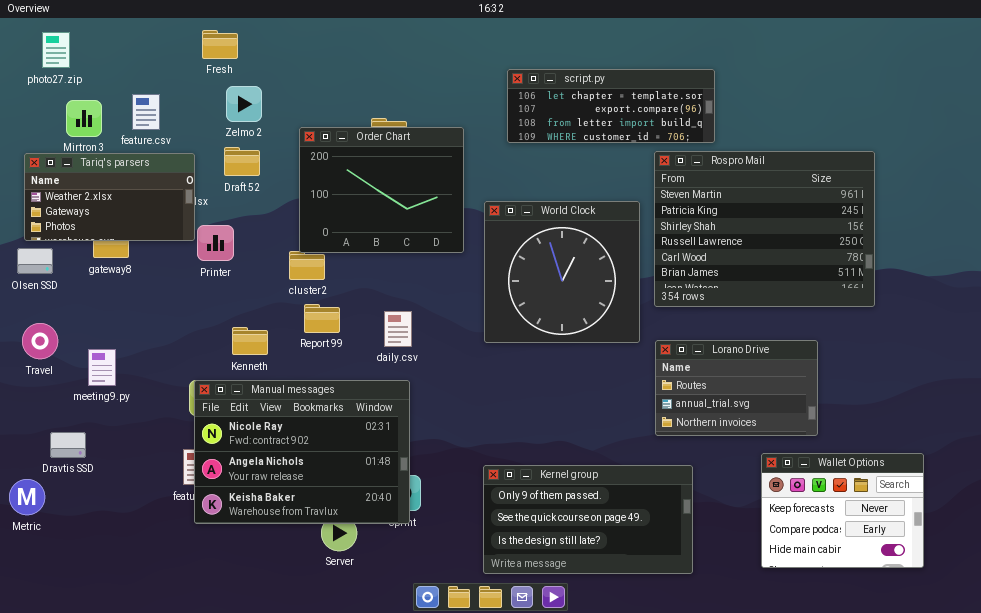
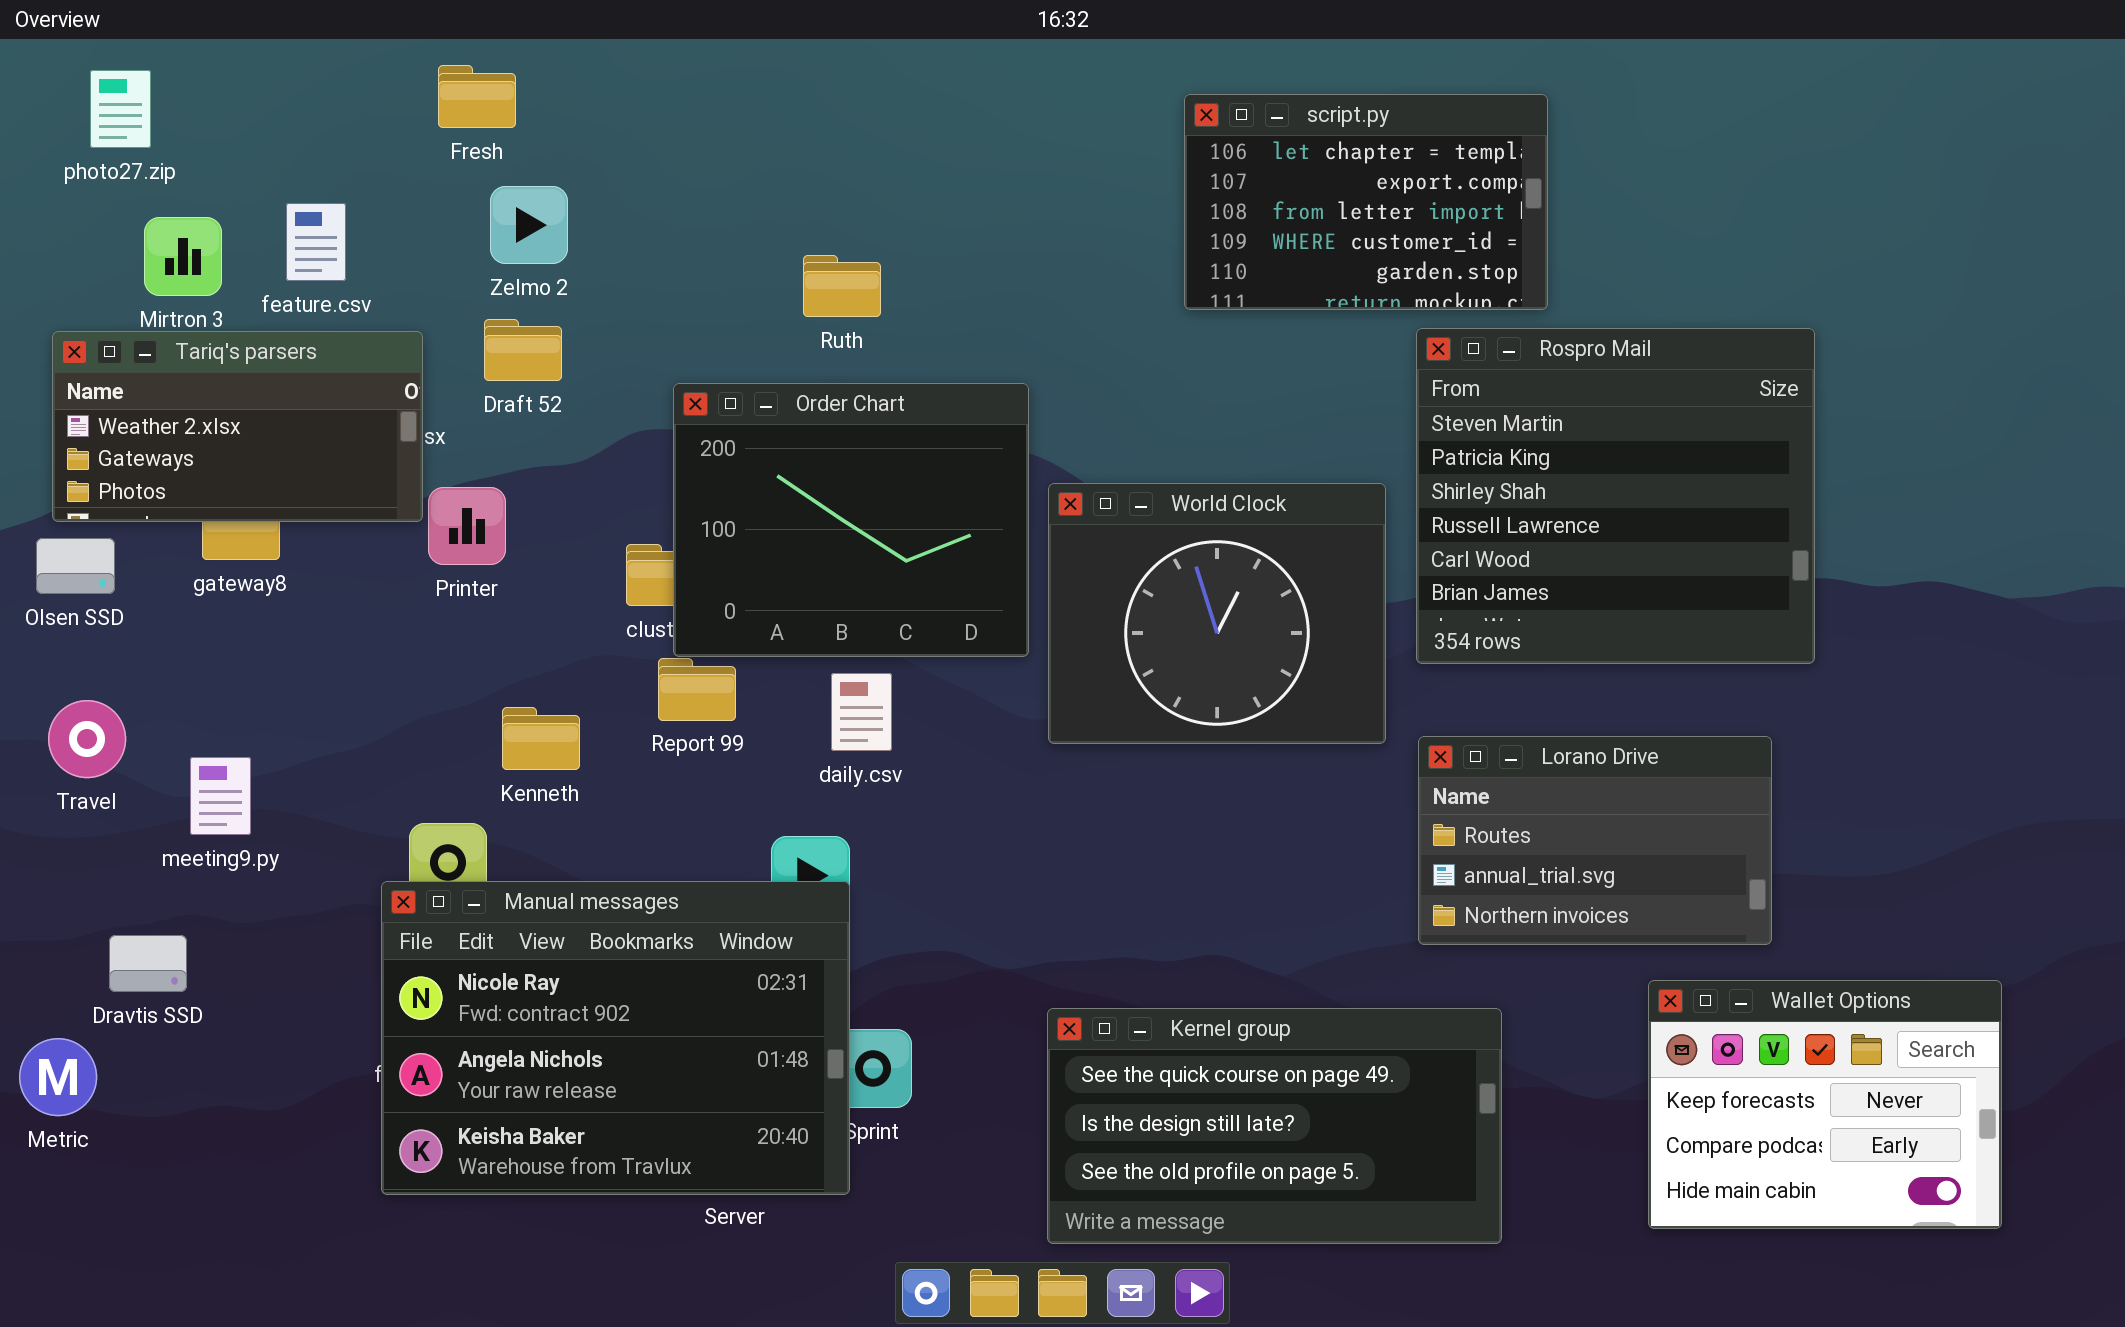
script.py: [507,69,715,143] -> [1184,94,1548,310], resized
Order Chart: [299,127,464,253] -> [673,383,1029,657], moved
Rospro Mail: [654,151,875,307] -> [1416,328,1815,664], resized
World Clock: [484,201,640,343] -> [1048,483,1386,744], resized
Manual messages: [194,380,410,524] -> [381,881,850,1195], moved
Kernel group: [483,465,693,574] -> [1047,1008,1502,1244], scrolled down 1 row

